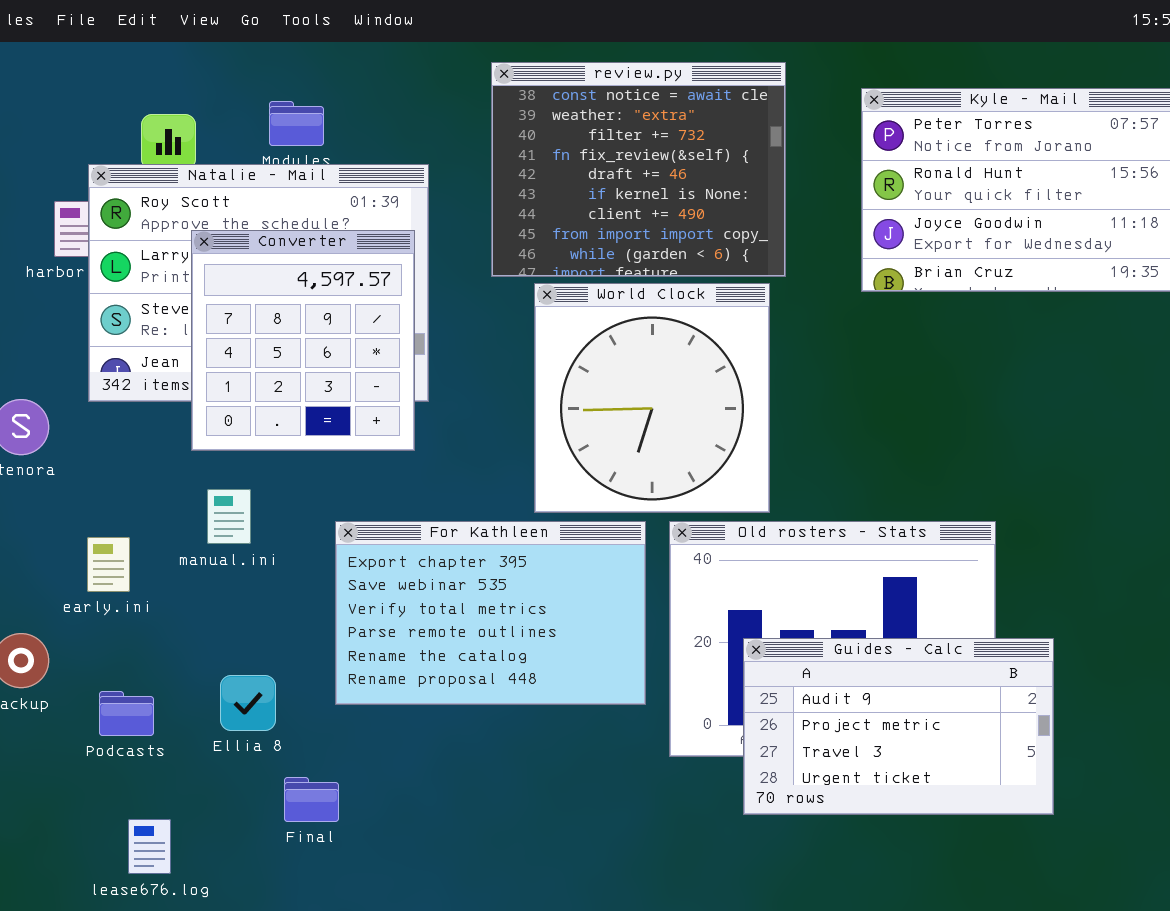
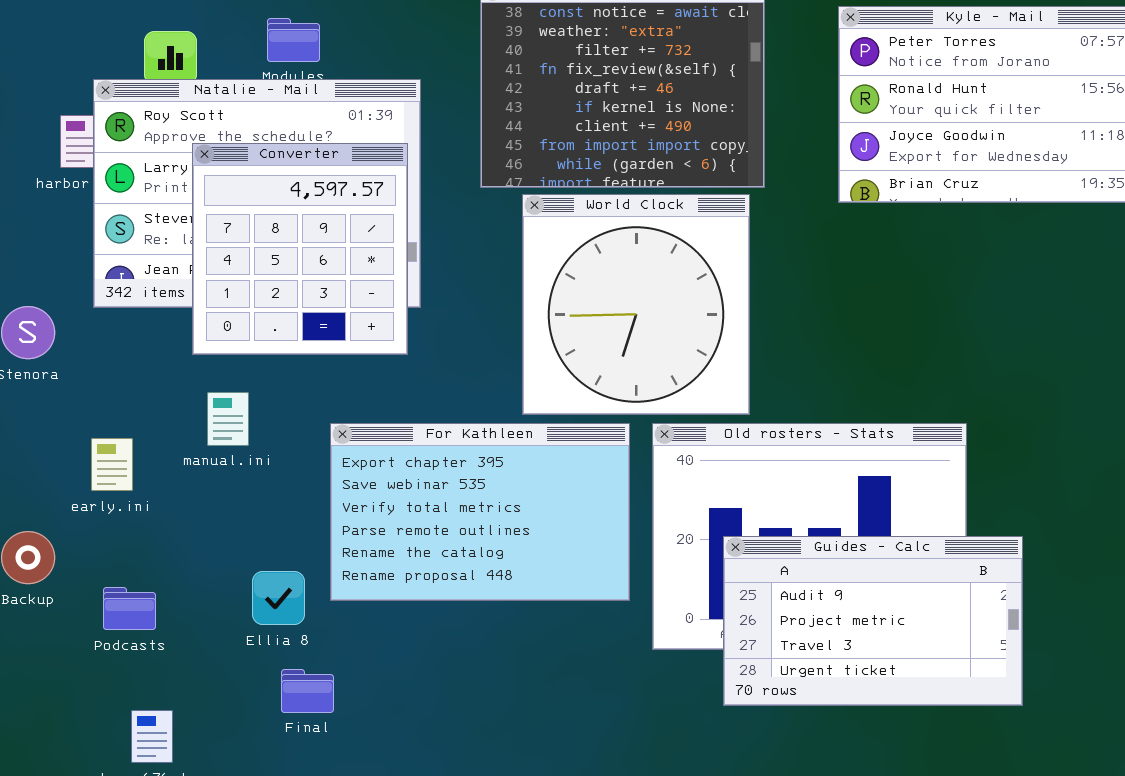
Ellia 8: [220,675,276,731] -> [252,571,305,625], moved

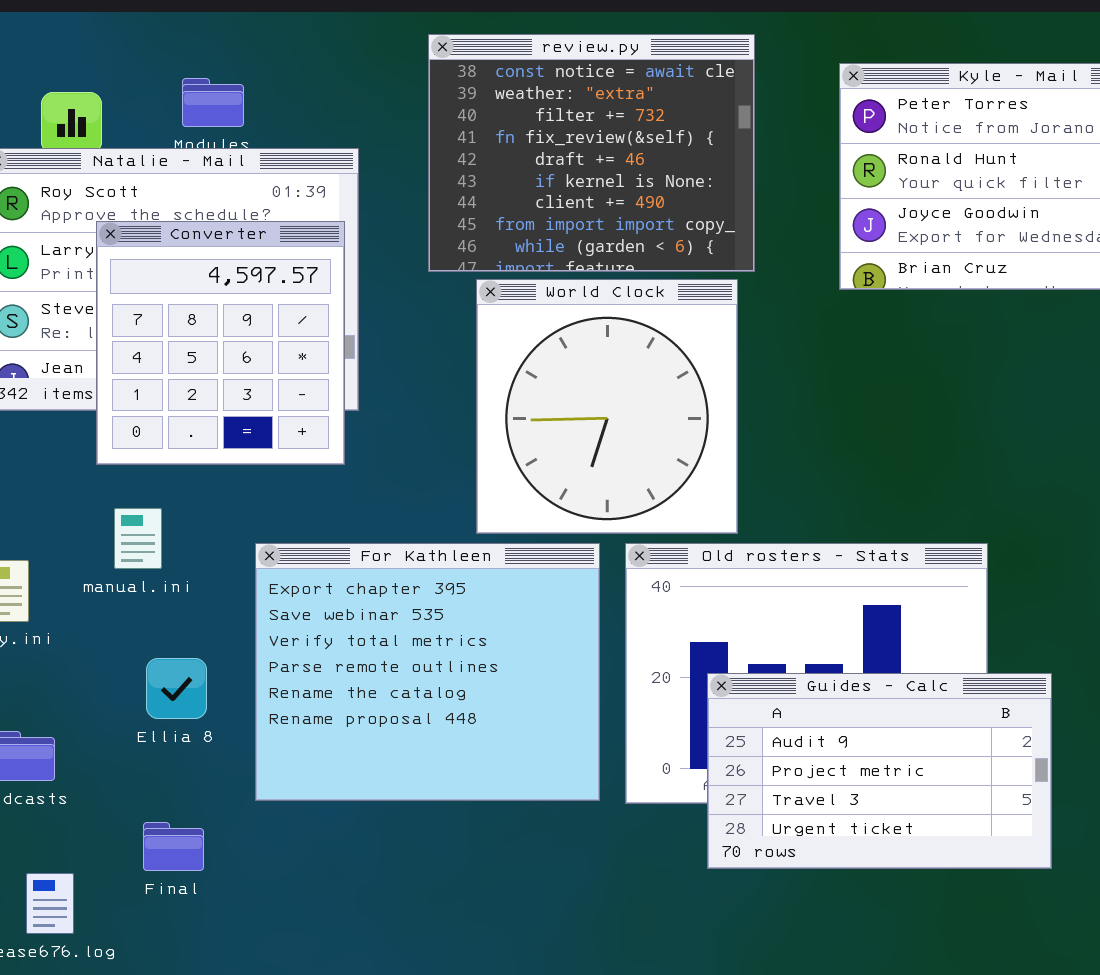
For Kathleen: [330,423,630,601] -> [255,543,600,801], resized
Ellia 8: [252,571,305,625] -> [146,658,207,719], moved
Final: [281,669,334,713] -> [143,822,204,871], moved

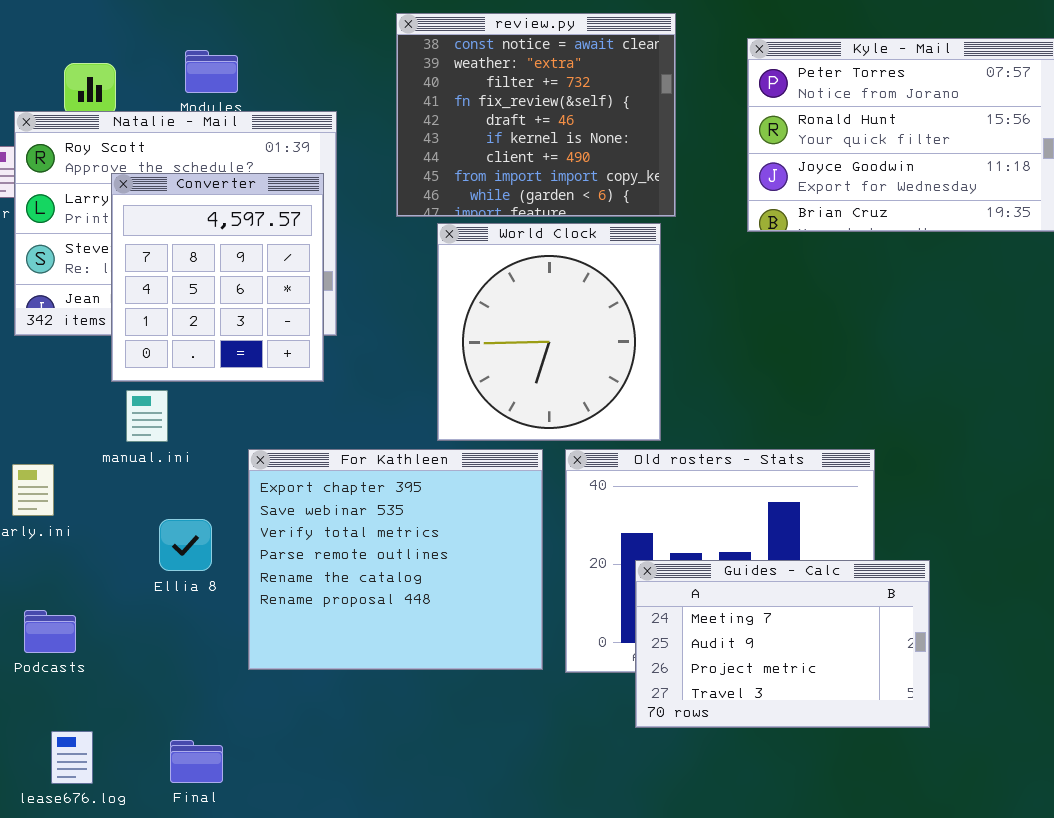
manual.ini: [114,508,162,569] -> [126,390,168,442], moved
Ellia 8: [146,658,207,719] -> [159,519,212,571], moved
Guides - Calc: [707,673,1052,869] -> [635,560,930,728], scrolled up 1 row
Final: [143,822,204,871] -> [170,740,223,783], moved

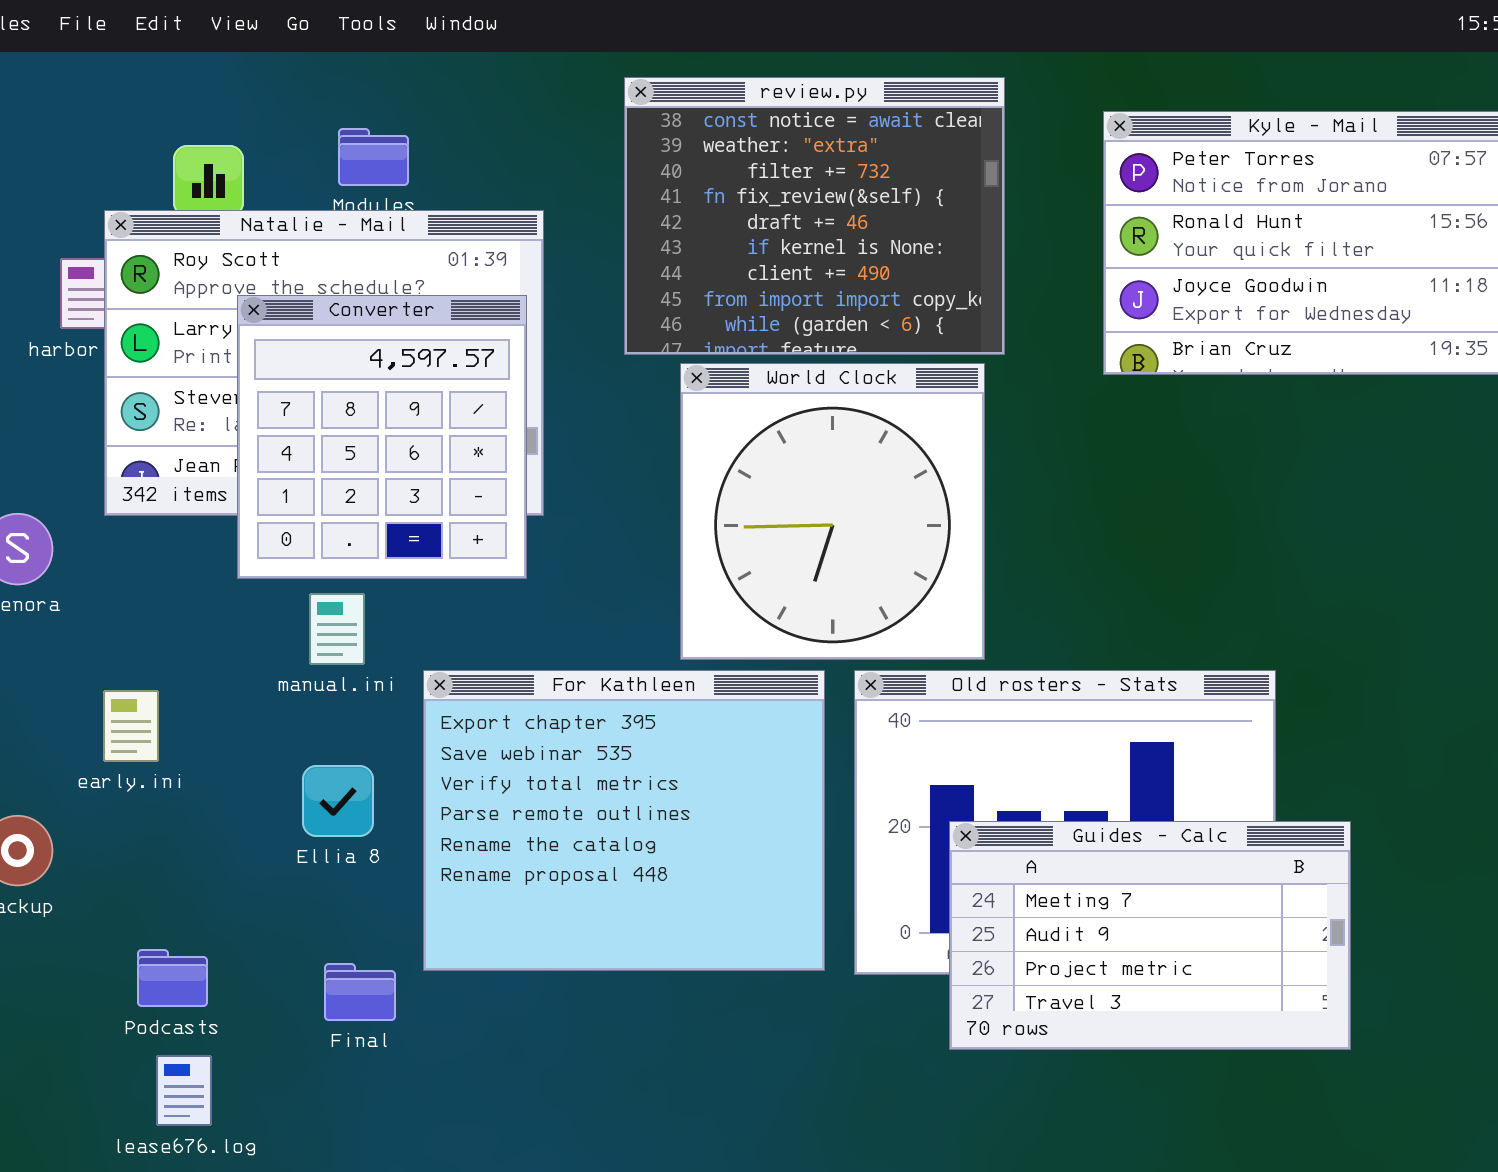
manual.ini: [126,390,168,442] -> [309,593,365,665], moved
Podcasts: [24,610,76,653] -> [137,949,208,1007], moved
Final: [170,740,223,783] -> [324,963,396,1021], moved

